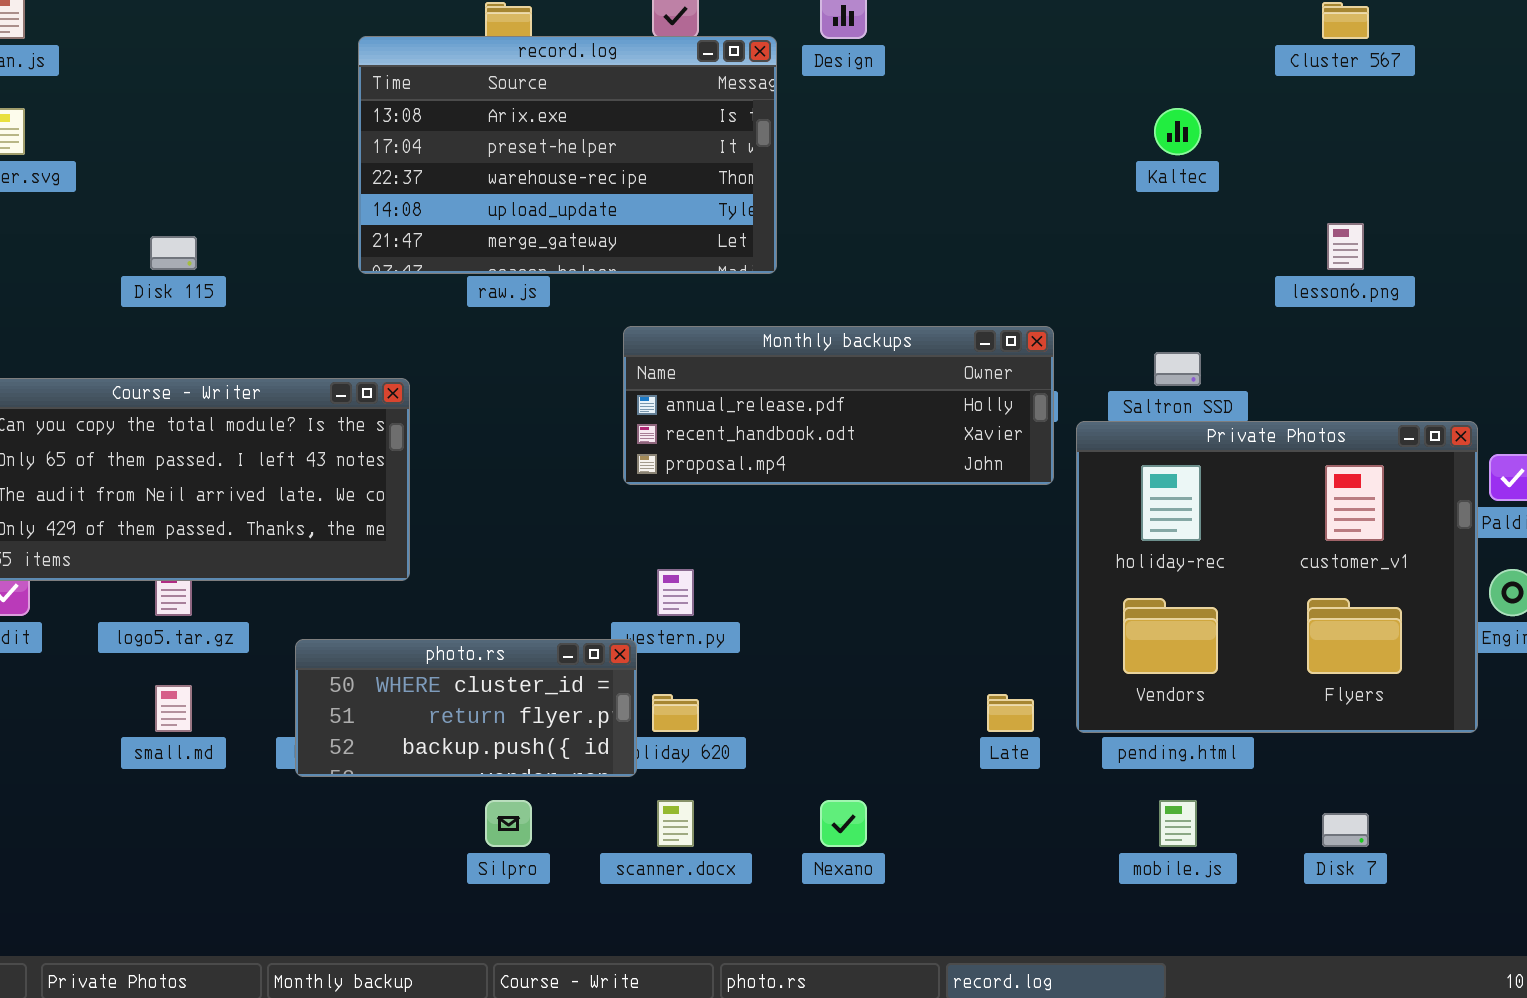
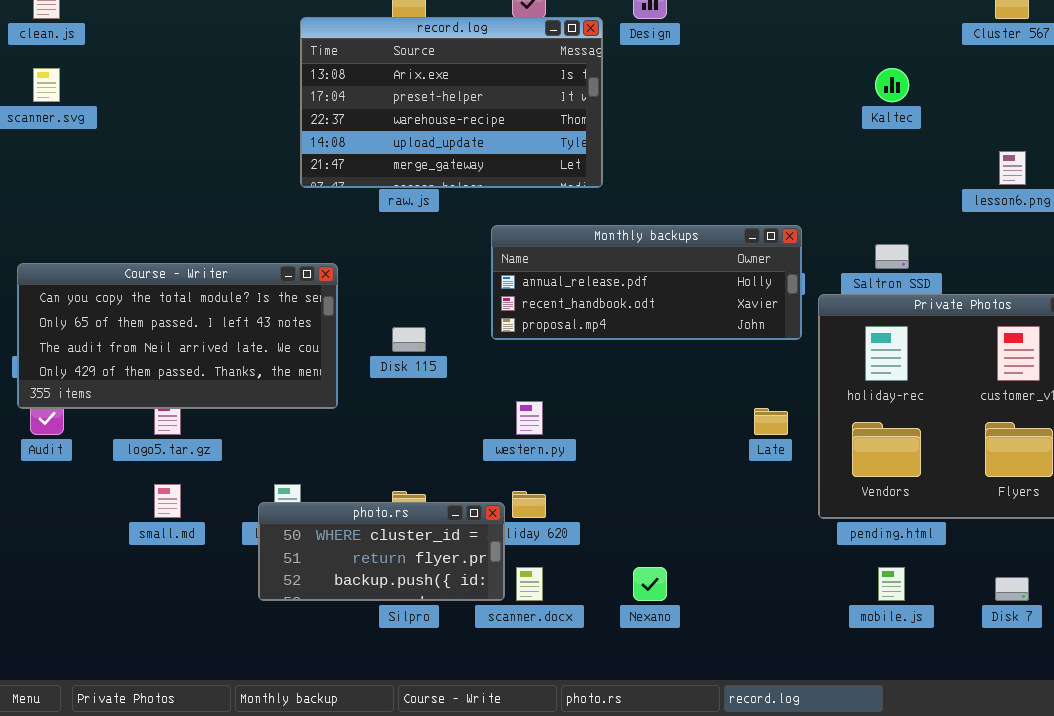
Disk 115: [150,236,197,270] -> [392,327,426,352], moved
photo.rs: [295,639,637,777] -> [258,502,505,601], moved
Late: [987,694,1034,732] -> [754,408,788,435], moved

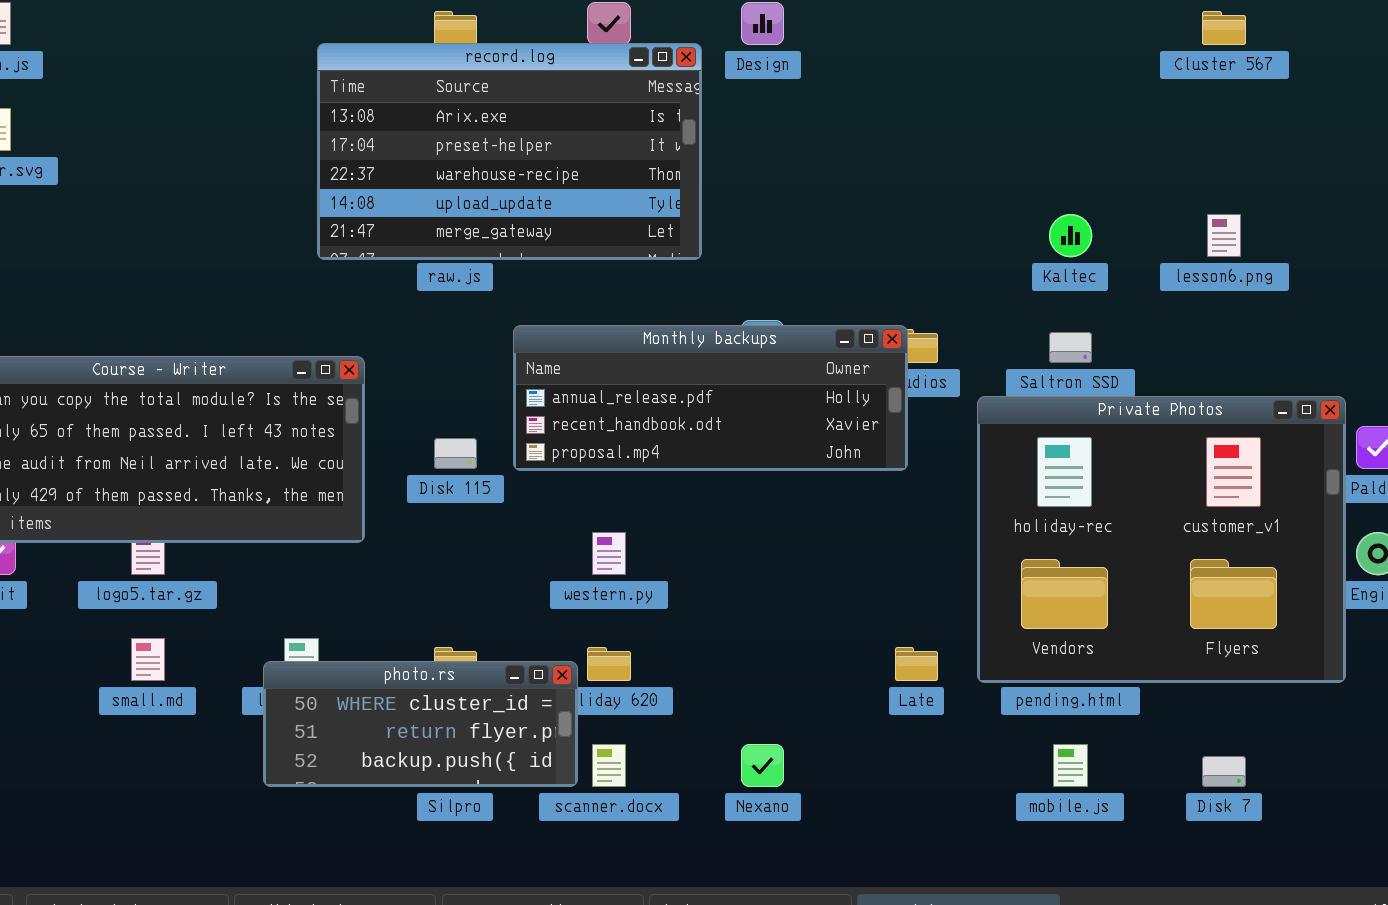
Kaltec: [875,68,909,102] -> [1049,214,1092,257], moved
Monthly backups: [491,225,802,340] -> [513,325,908,471], moved
Late: [754,408,788,435] -> [895,647,938,681], moved

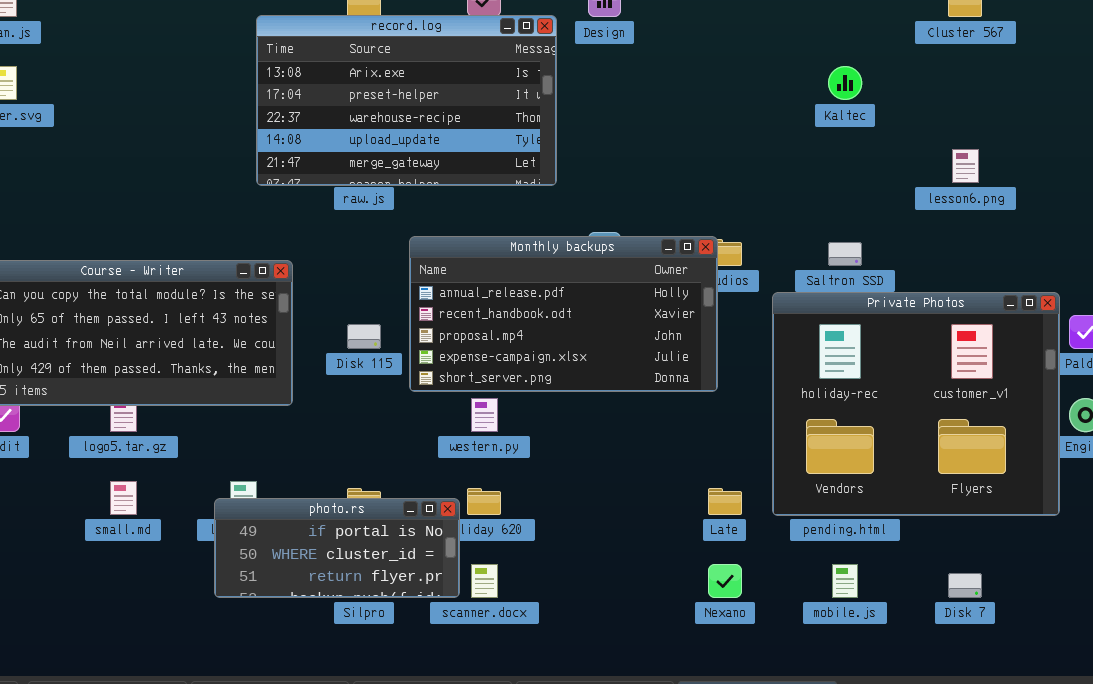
Kaltec: [1049,214,1092,257] -> [828,66,862,100], moved
Monthly backups: [513,325,908,471] -> [409,236,718,392], resized
photo.rs: [263,661,578,787] -> [214,498,460,598], scrolled up 1 row
Nexano: [741,744,784,787] -> [708,564,742,598], moved

